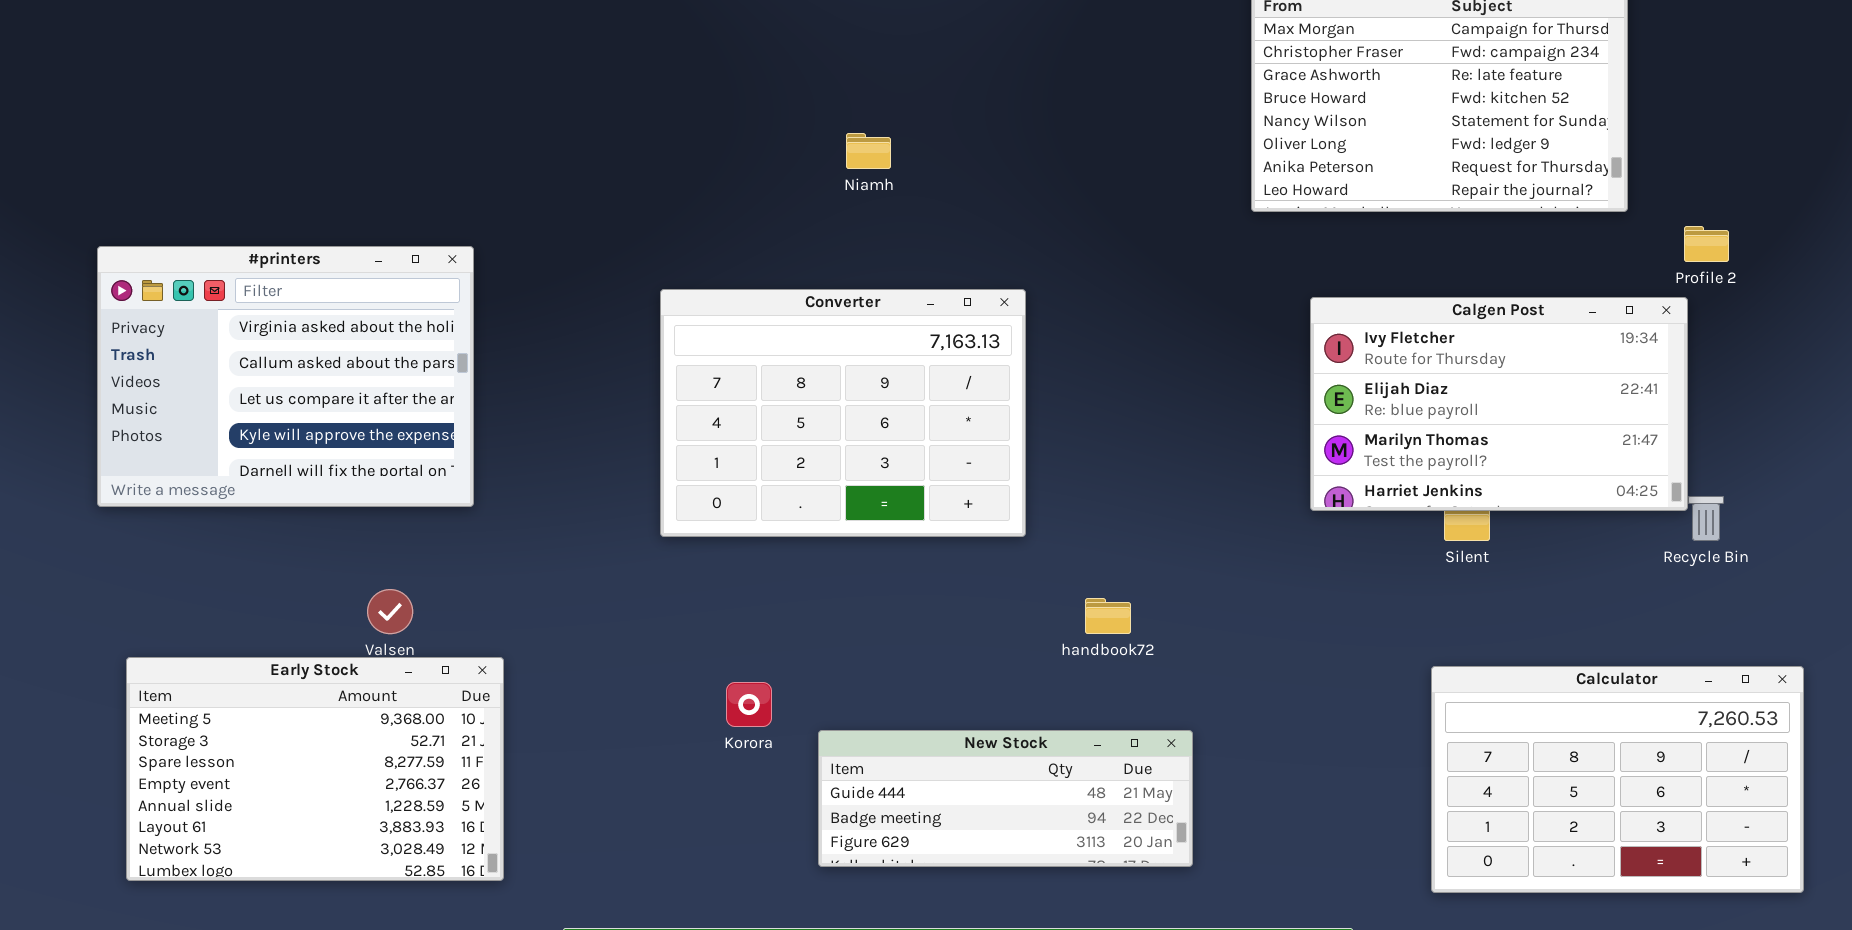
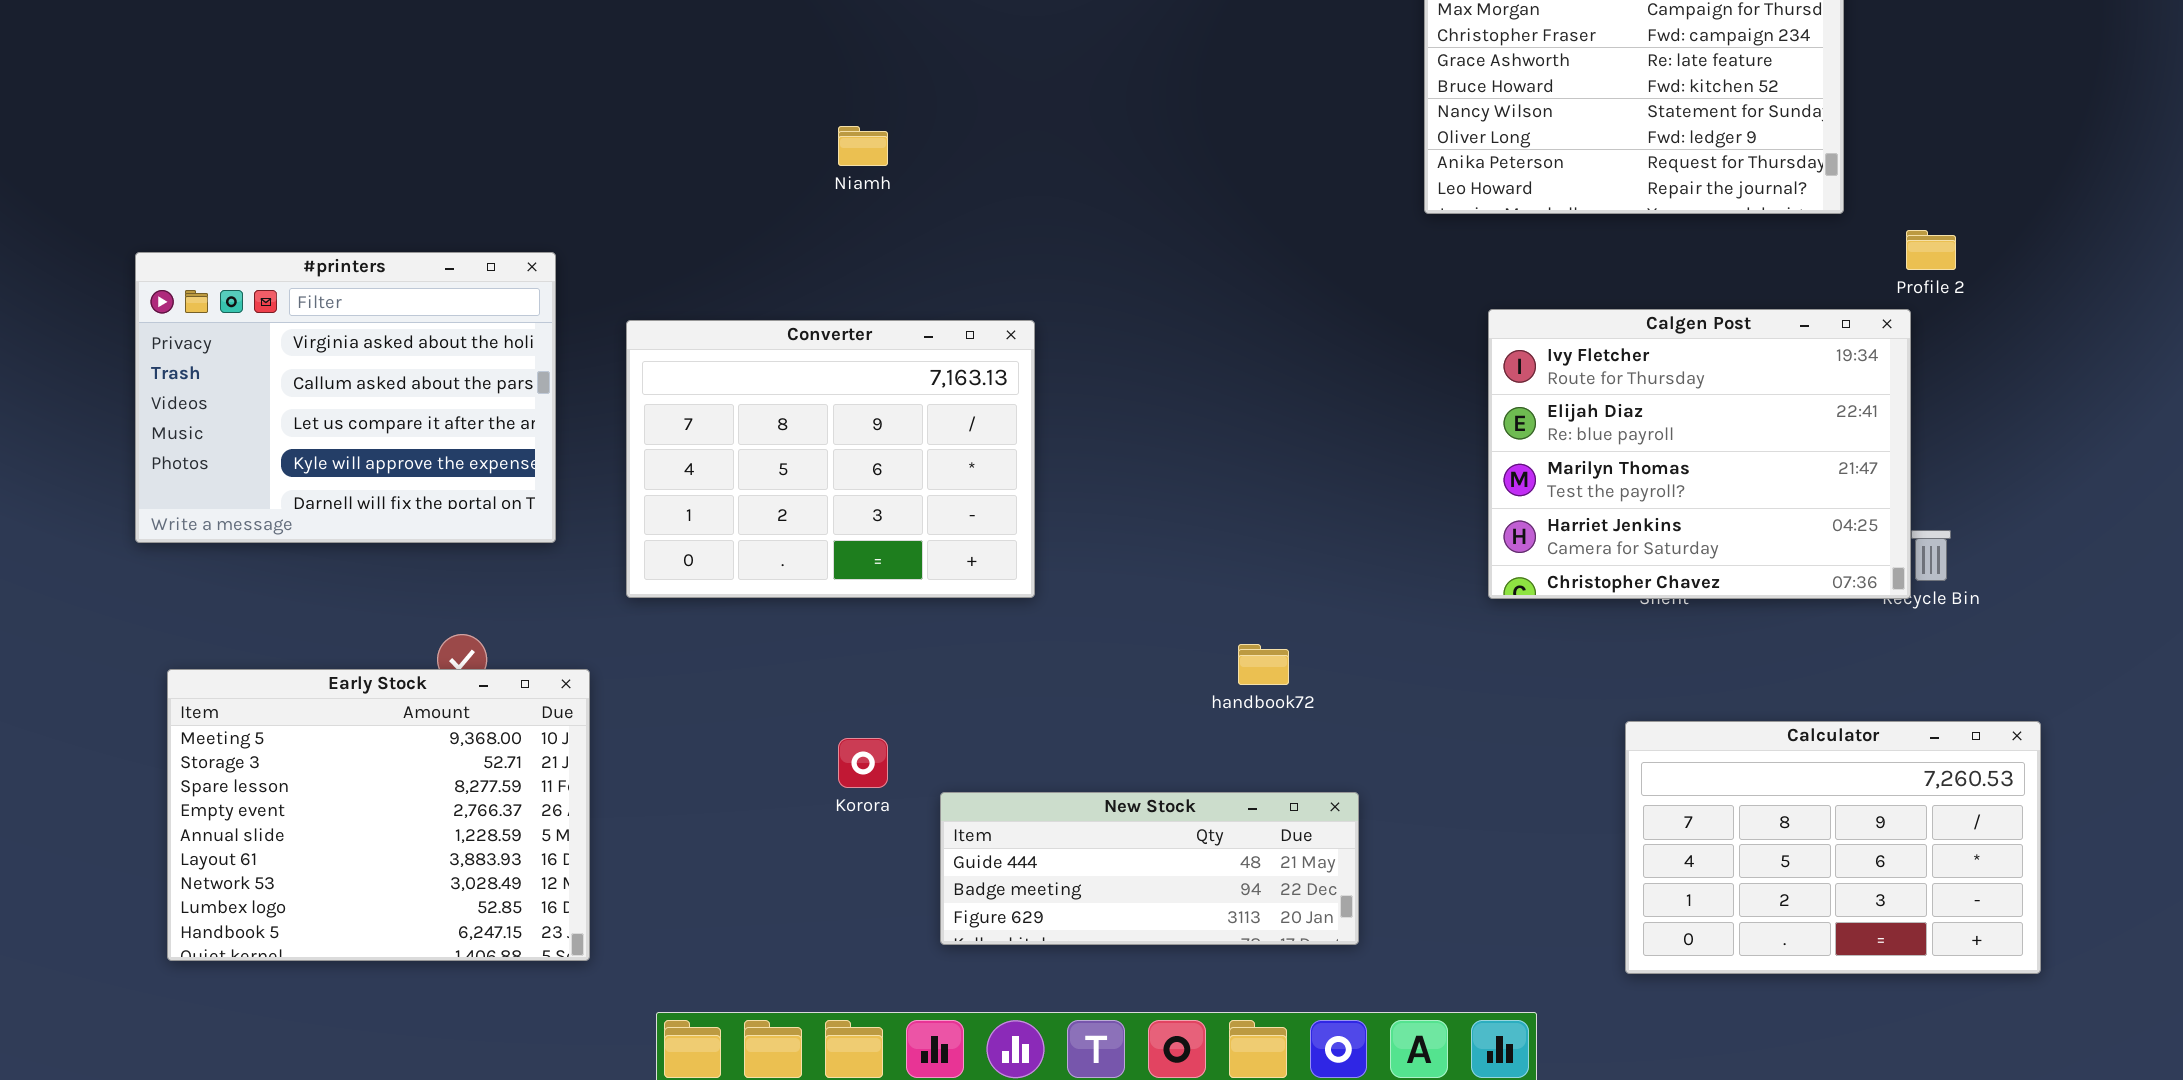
Niamh: [846,133,891,169] -> [838,126,888,166], moved
Converter: [660,289,1026,537] -> [626,320,1035,598], moved
Calgen Post: [1310,297,1688,511] -> [1488,309,1911,599], resized
Early Stock: [126,657,504,881] -> [167,669,590,961], resized

